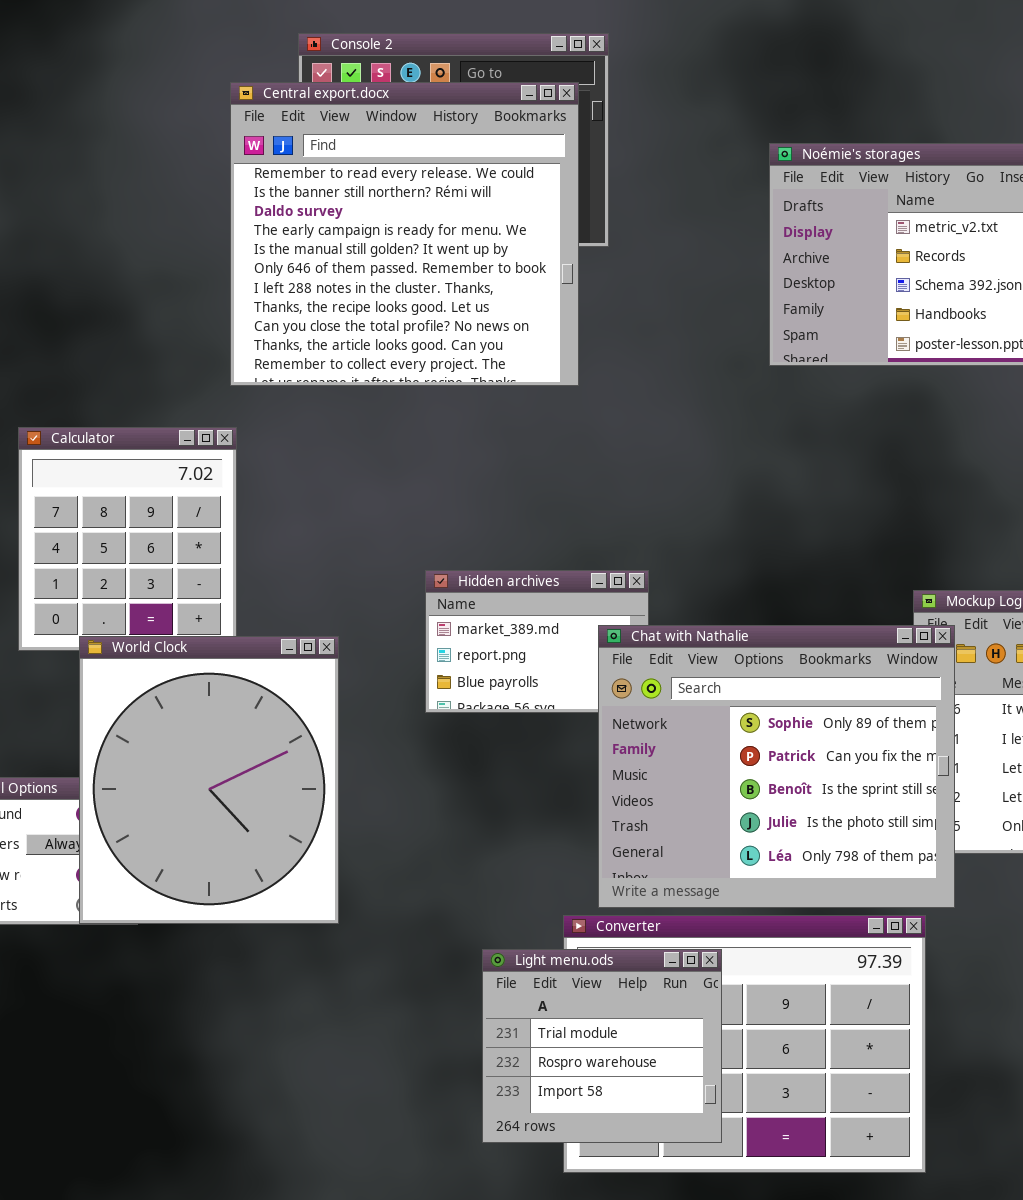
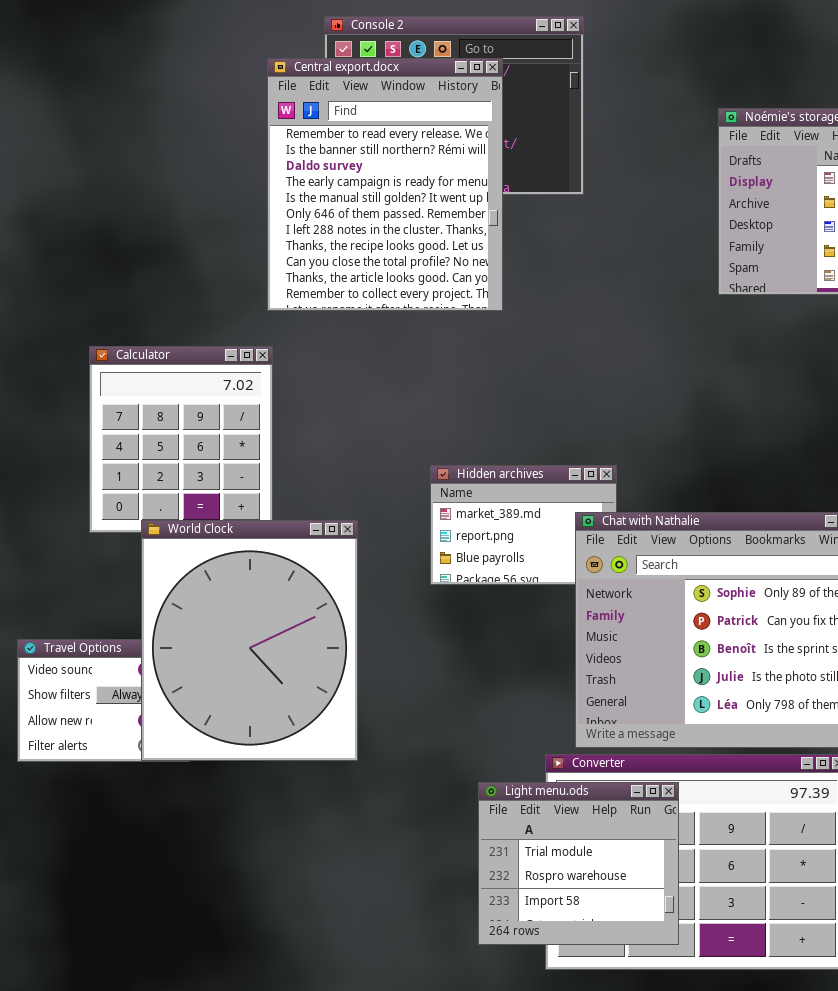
Central export.docx: [230,82,579,386] -> [267,58,503,311], resized

